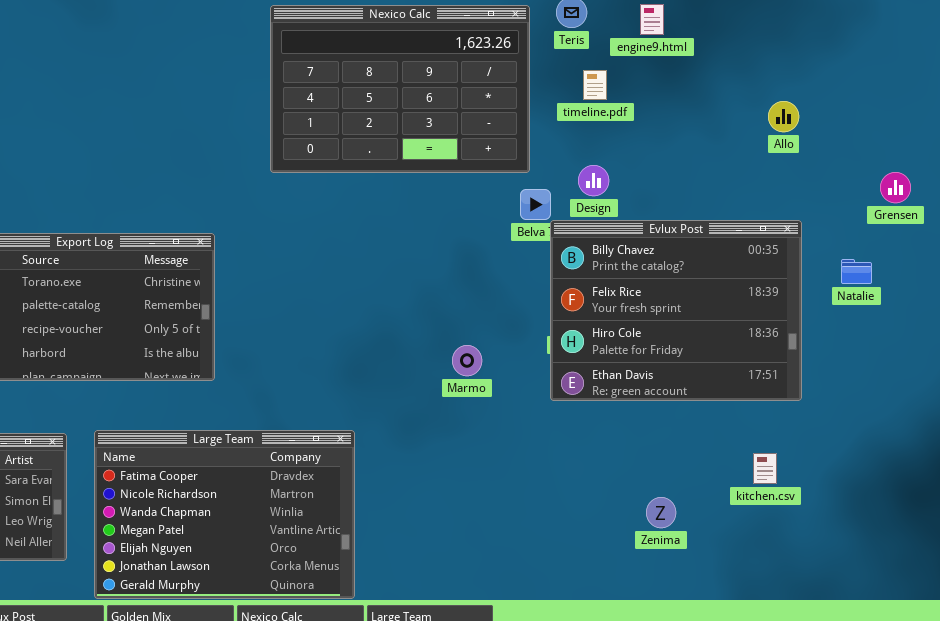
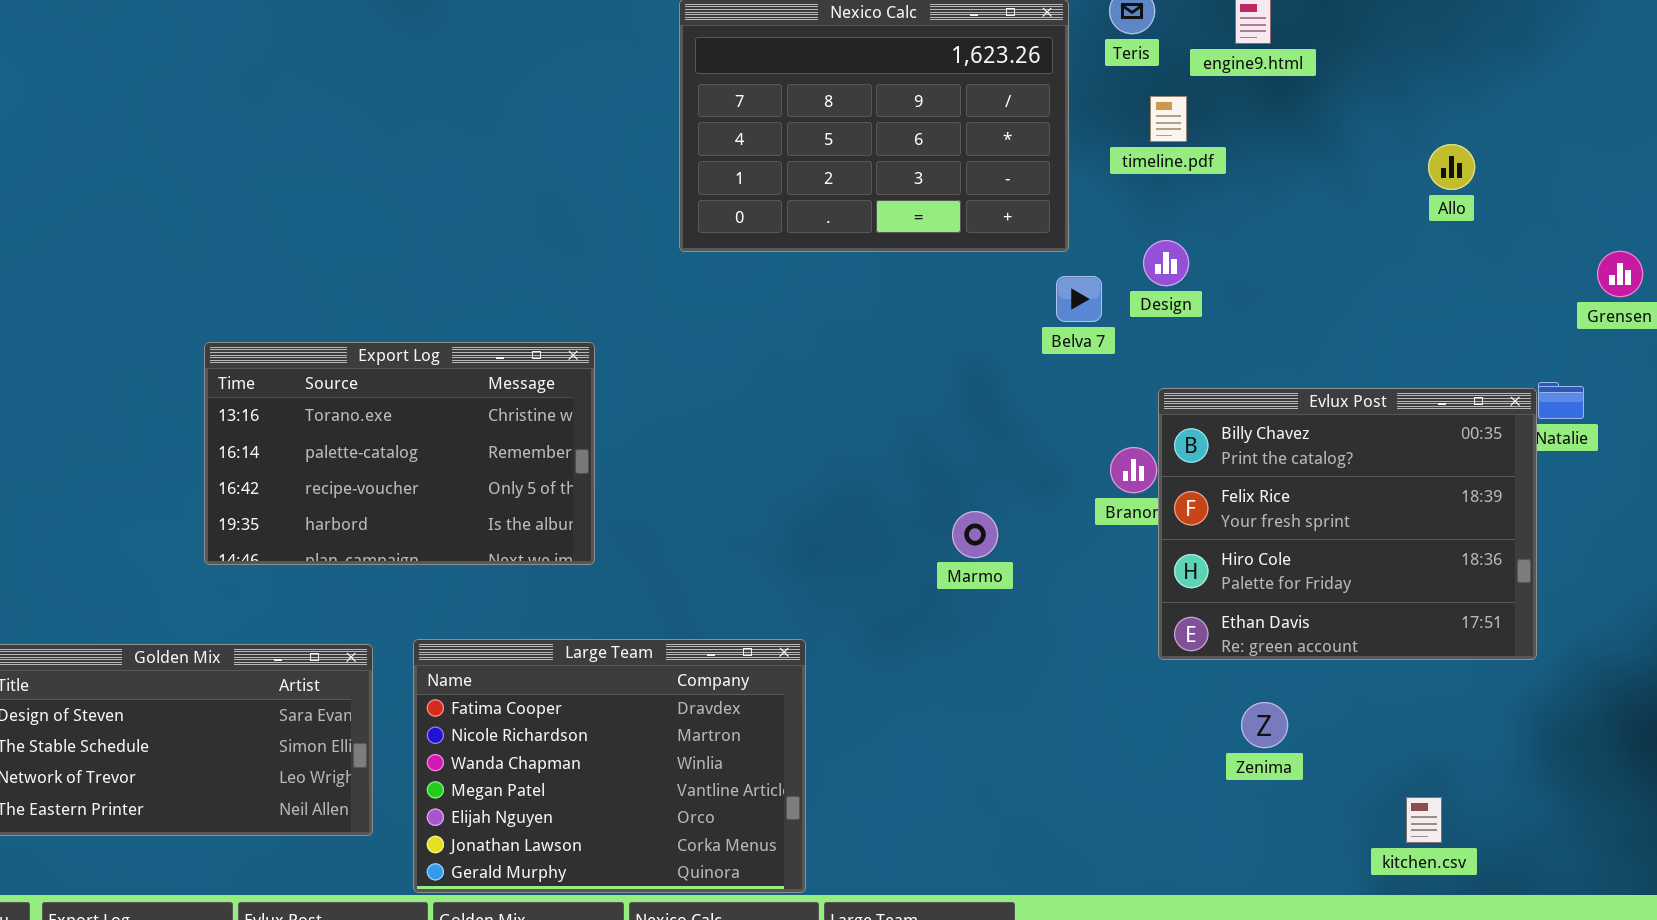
Evlux Post: [550,220,802,401] -> [1158,388,1537,660], moved
kitchen.csv: [753,453,777,484] -> [1406,797,1442,843], moved
Zenima: [646,497,676,528] -> [1241,702,1288,748], moved

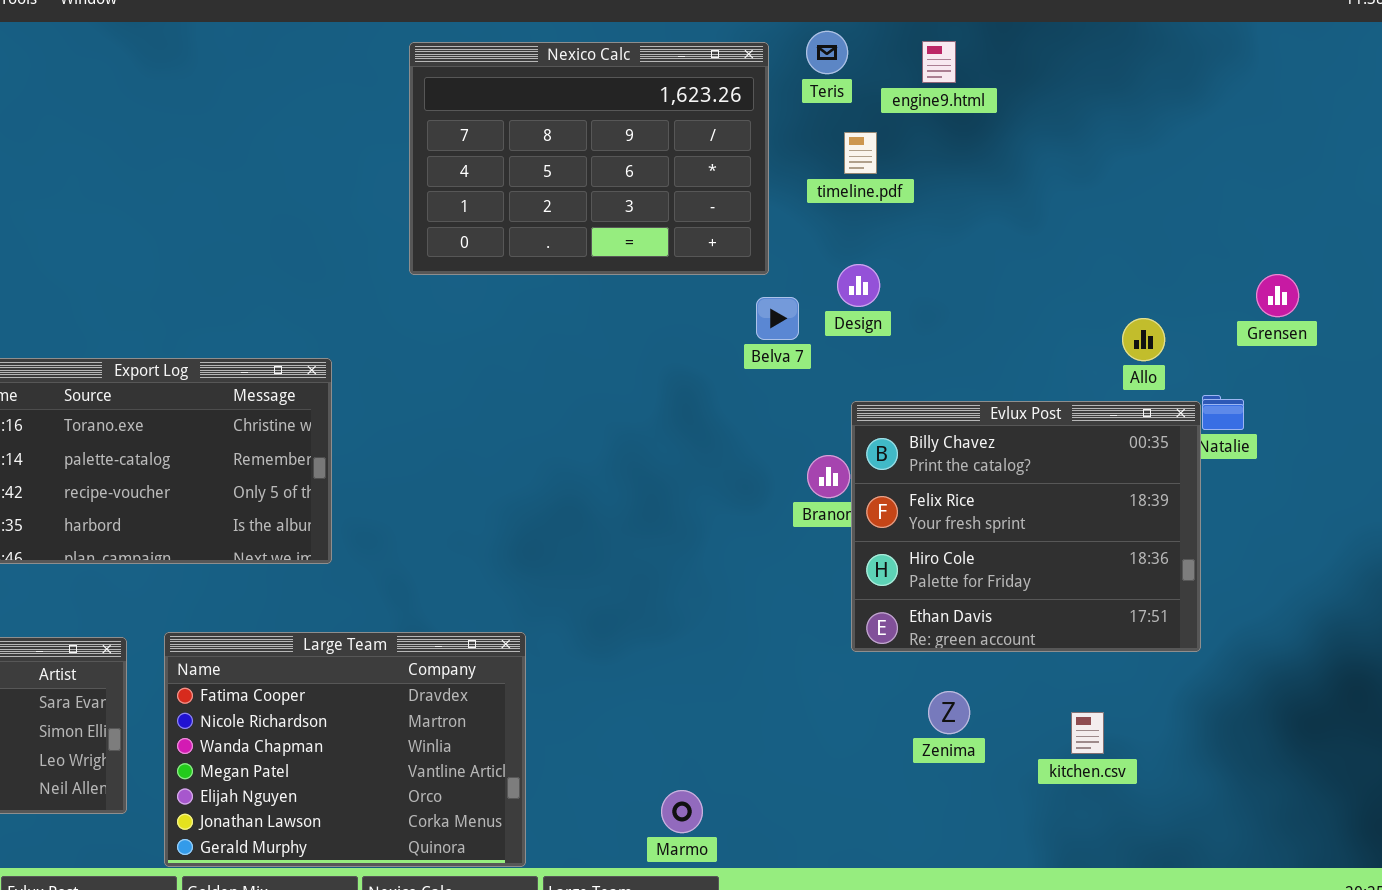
Allo: [1428,144,1475,190] -> [1122,318,1165,361], moved
Marmo: [952,511,998,558] -> [661,790,703,833], moved
kitchen.csv: [1406,797,1442,843] -> [1071,712,1104,754], moved

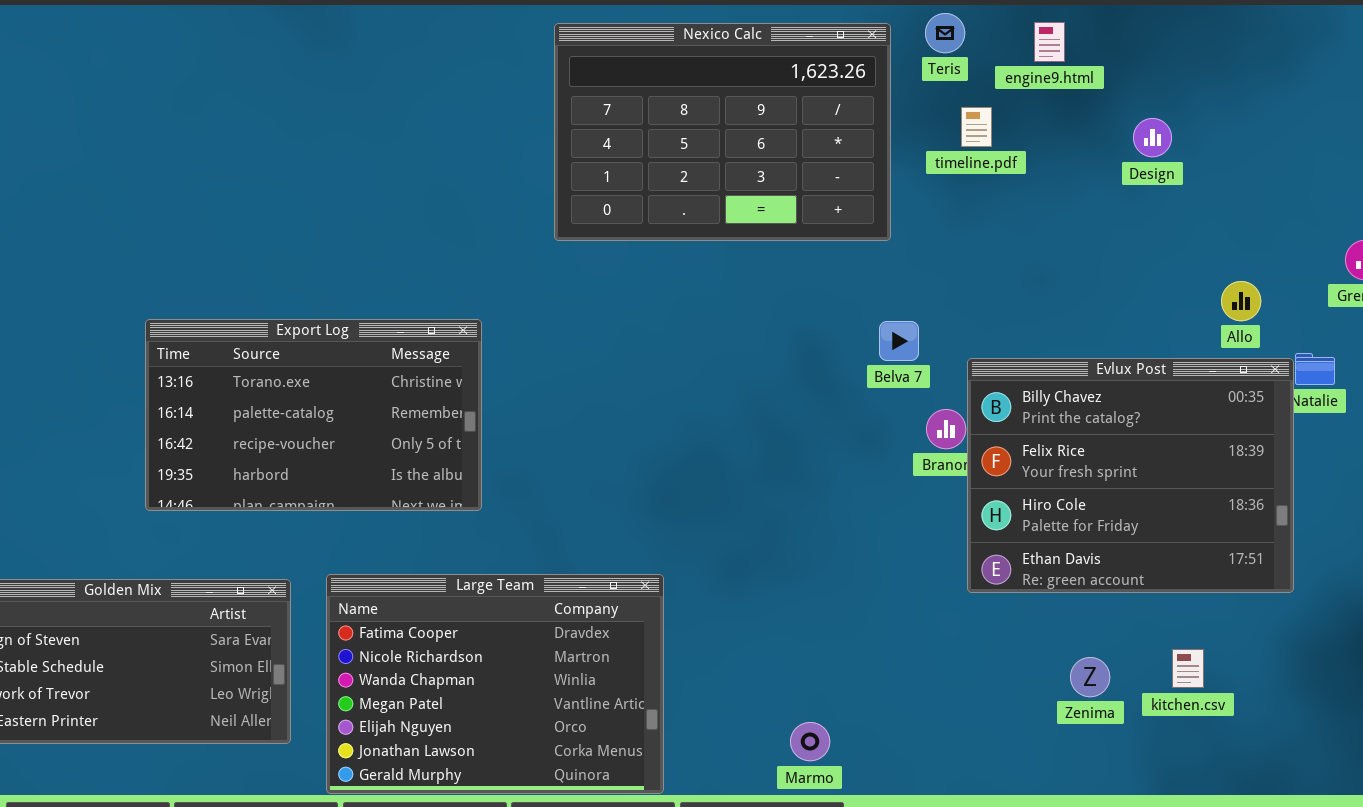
Design: [837,264,880,307] -> [1133,118,1172,157], moved
Belva 7: [756,297,799,340] -> [879,321,919,361], moved
Zenima: [928,691,970,734] -> [1070,657,1110,697], moved

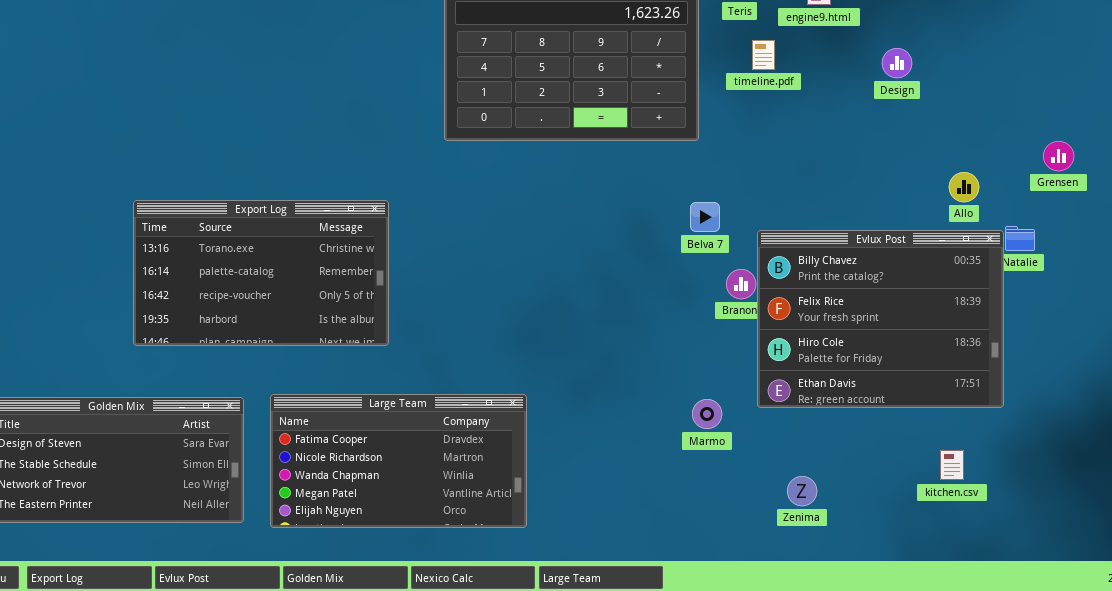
Large Team: [326,574,664,794] -> [270,394,527,528], resized
kitchen.csv: [1172,649,1204,688] -> [940,450,964,480], moved
Zenima: [1070,657,1110,697] -> [787,476,817,506], moved
Marmo: [790,722,830,761] -> [692,399,722,429], moved

